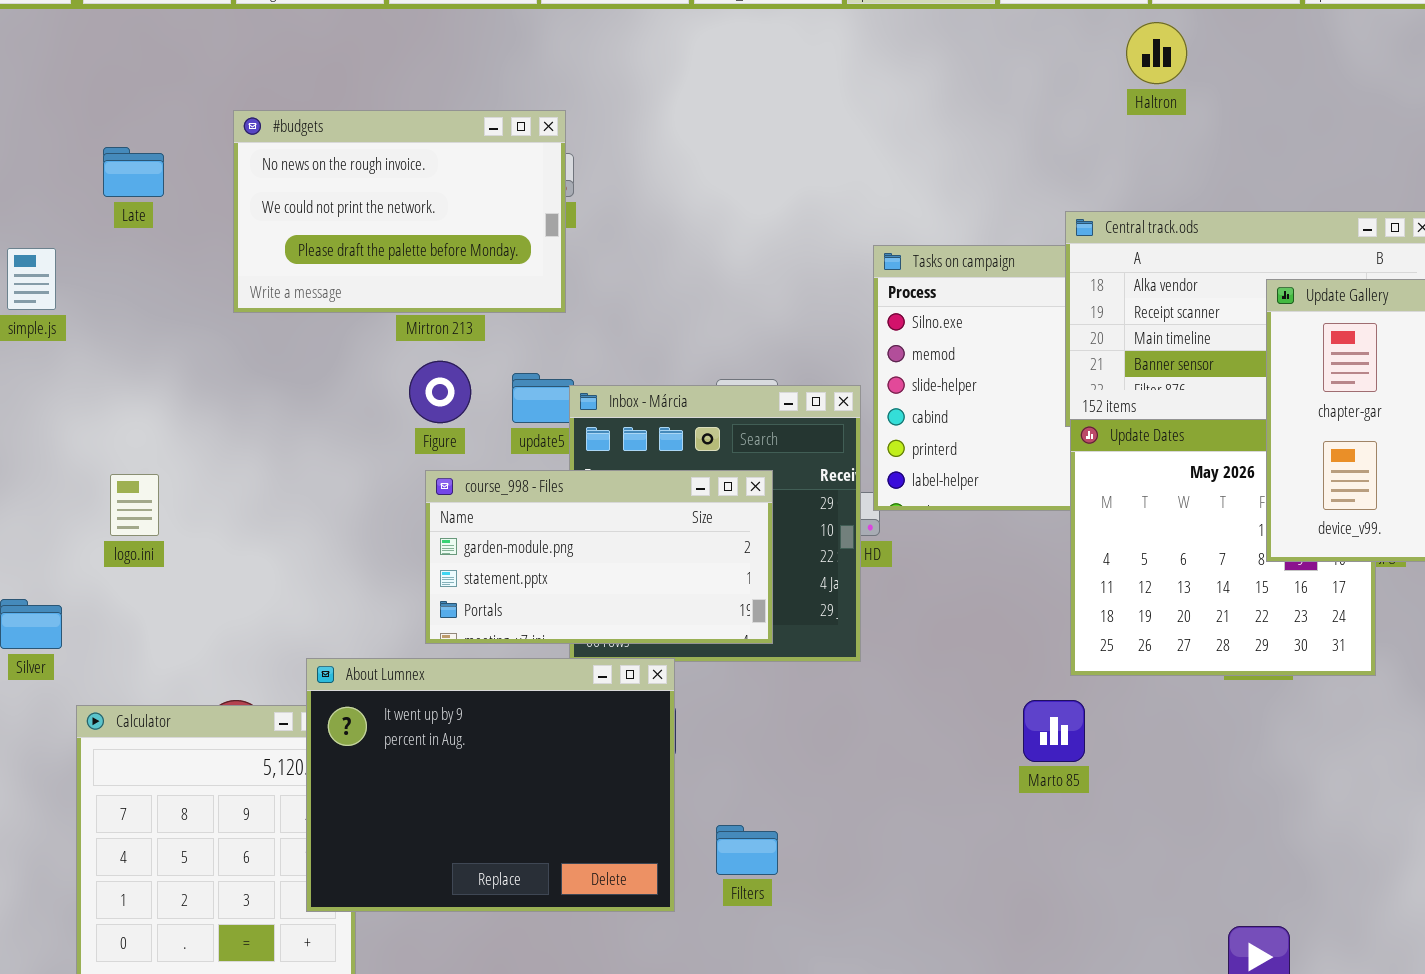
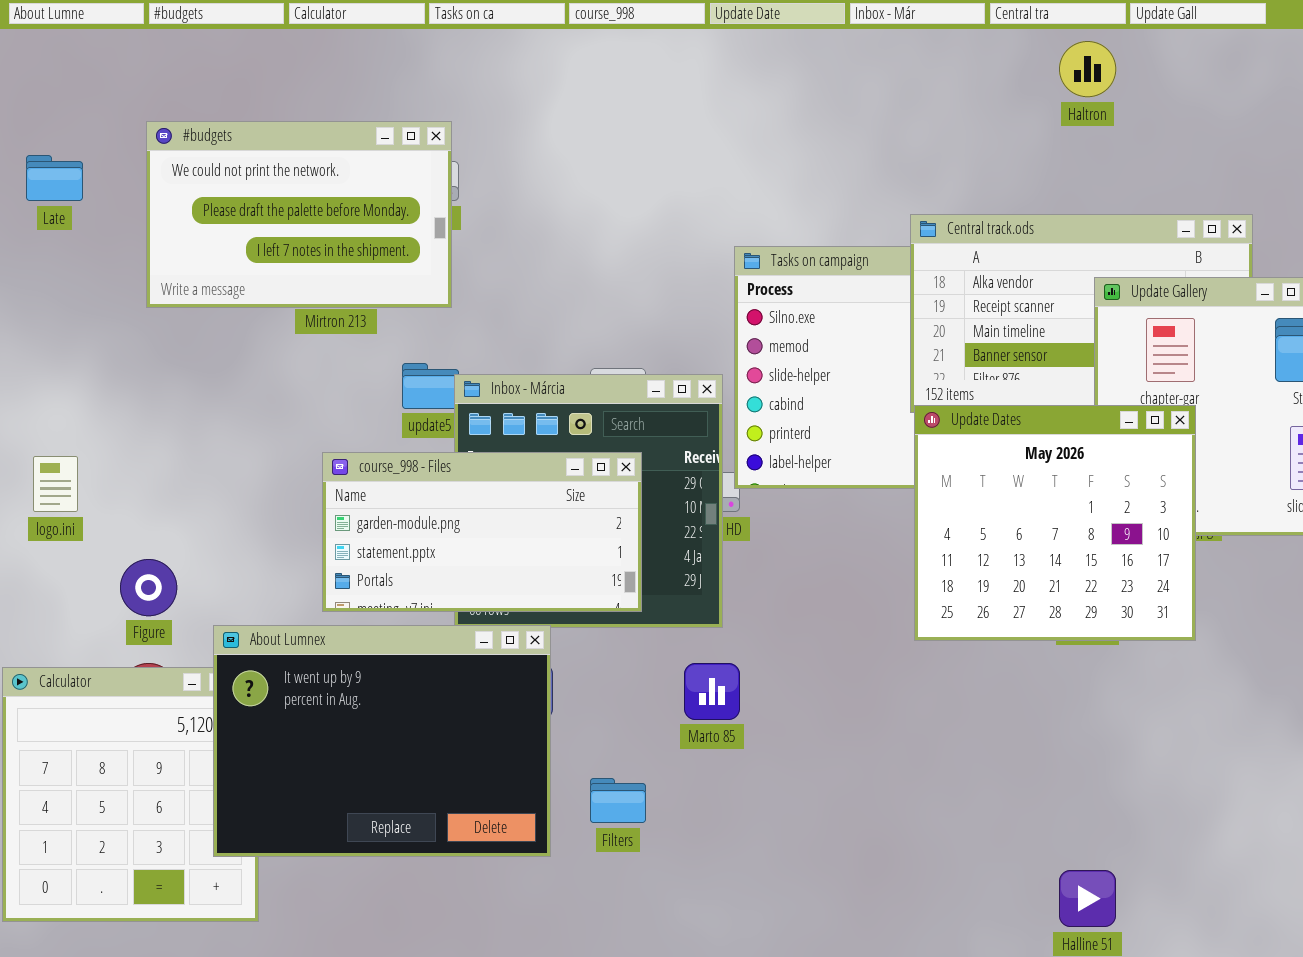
Haltron: [1126,22,1187,84] -> [1059,41,1116,97], moved
#budgets: [233,110,566,313] -> [146,121,452,308], scrolled down 1 row
Figure: [409,361,471,423] -> [120,559,177,616], moved
Update Dates: [1070,419,1376,676] -> [914,405,1196,641], raised
Marto 85: [1023,700,1085,762] -> [684,663,740,720], moved

